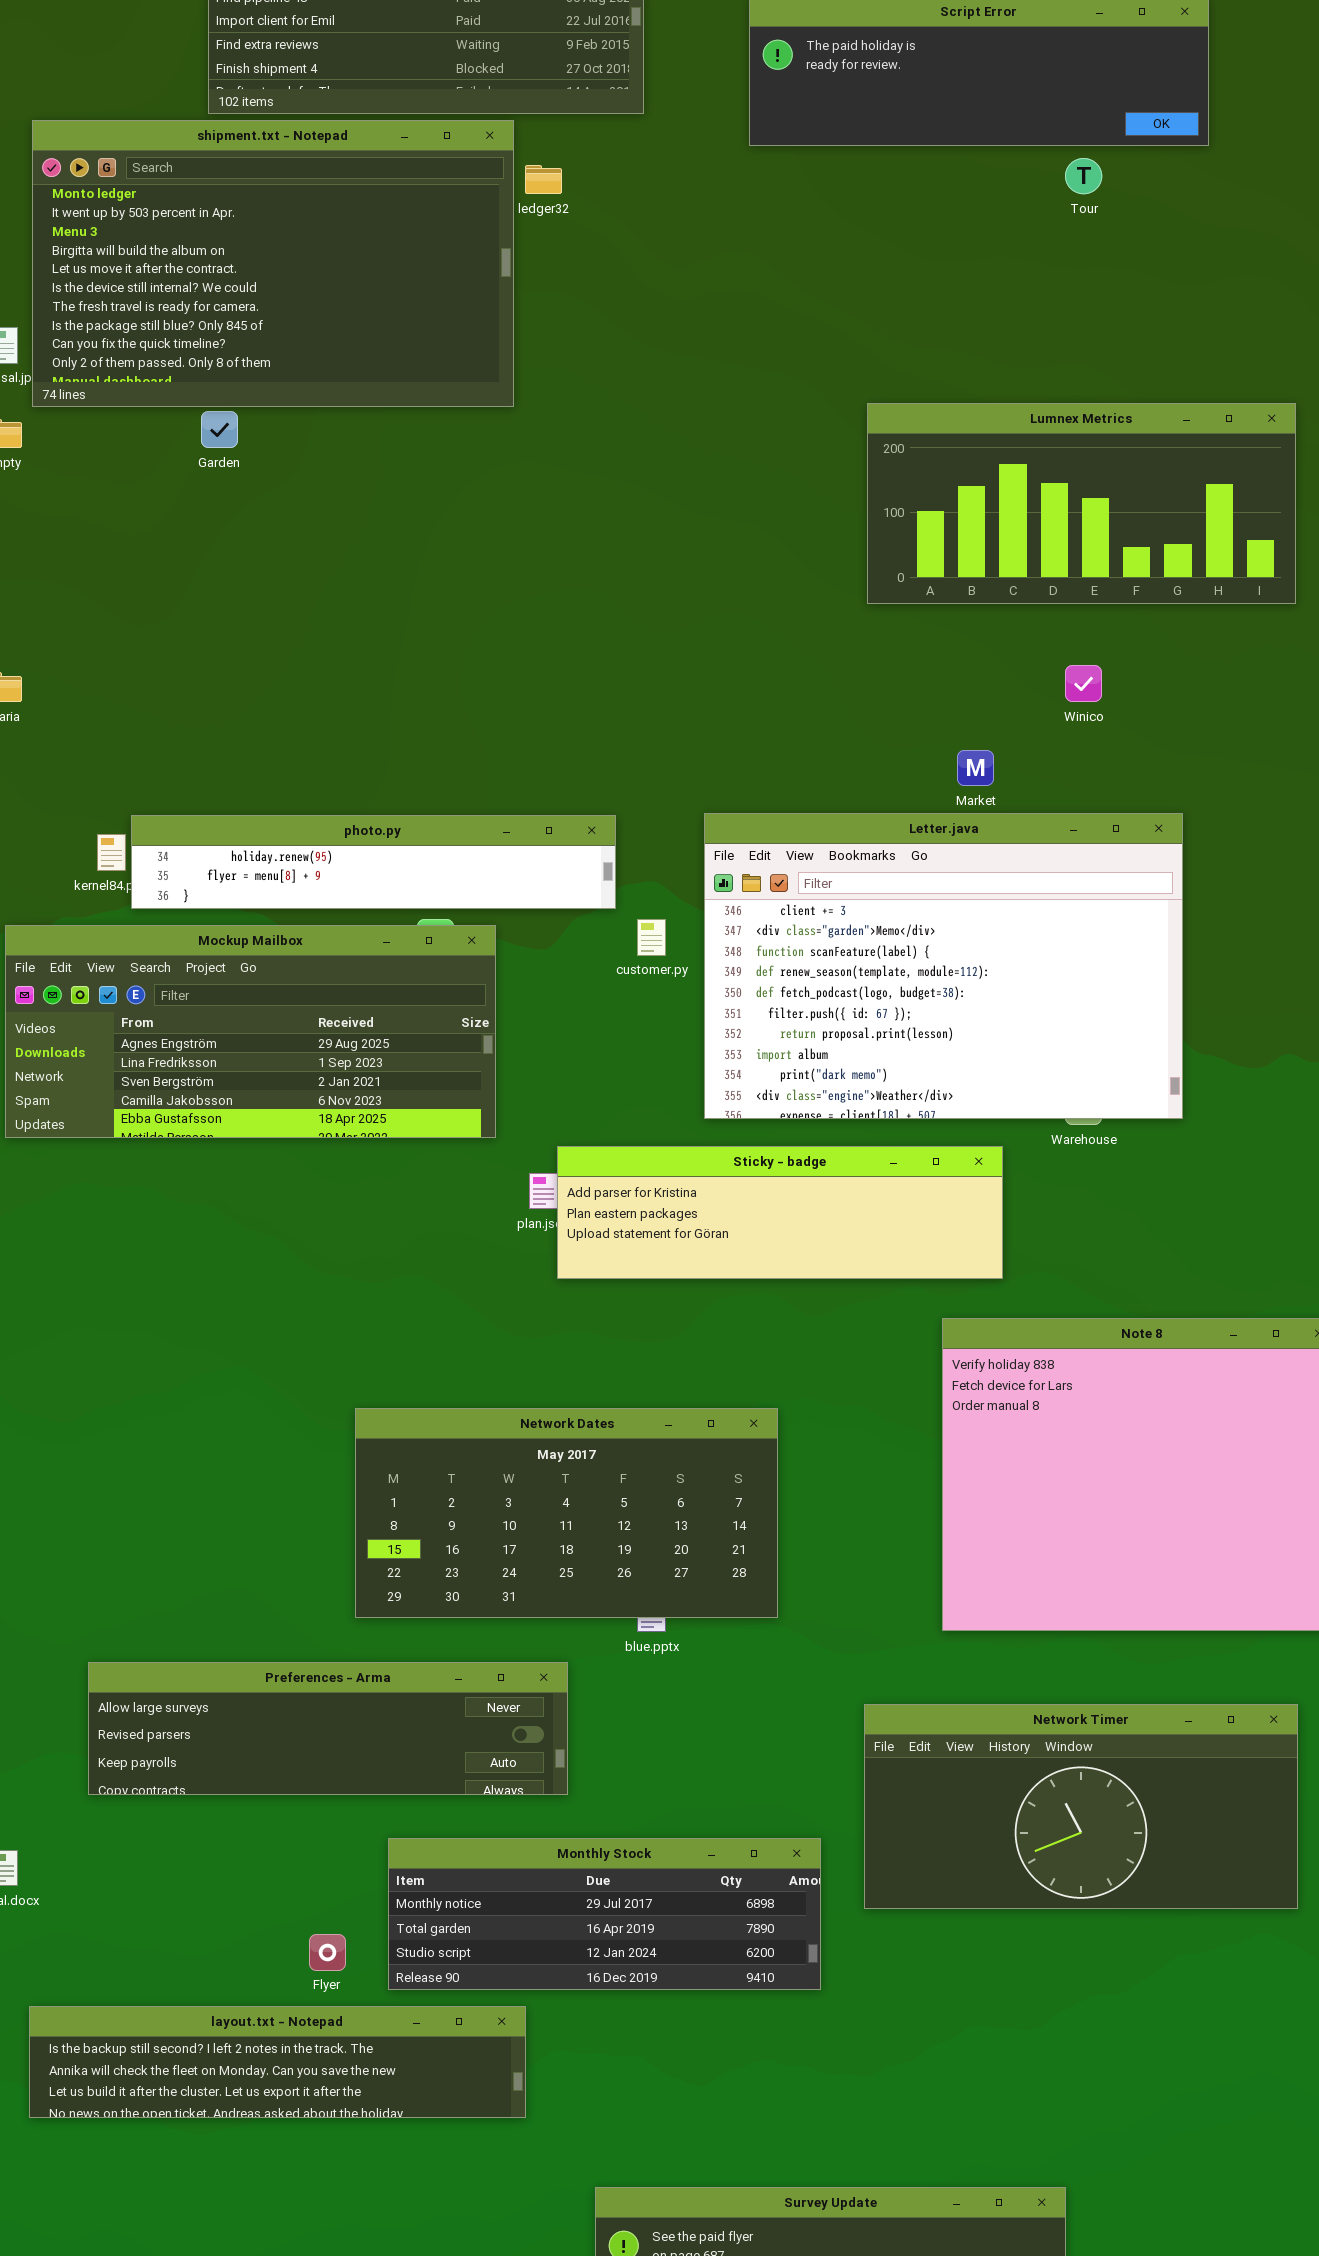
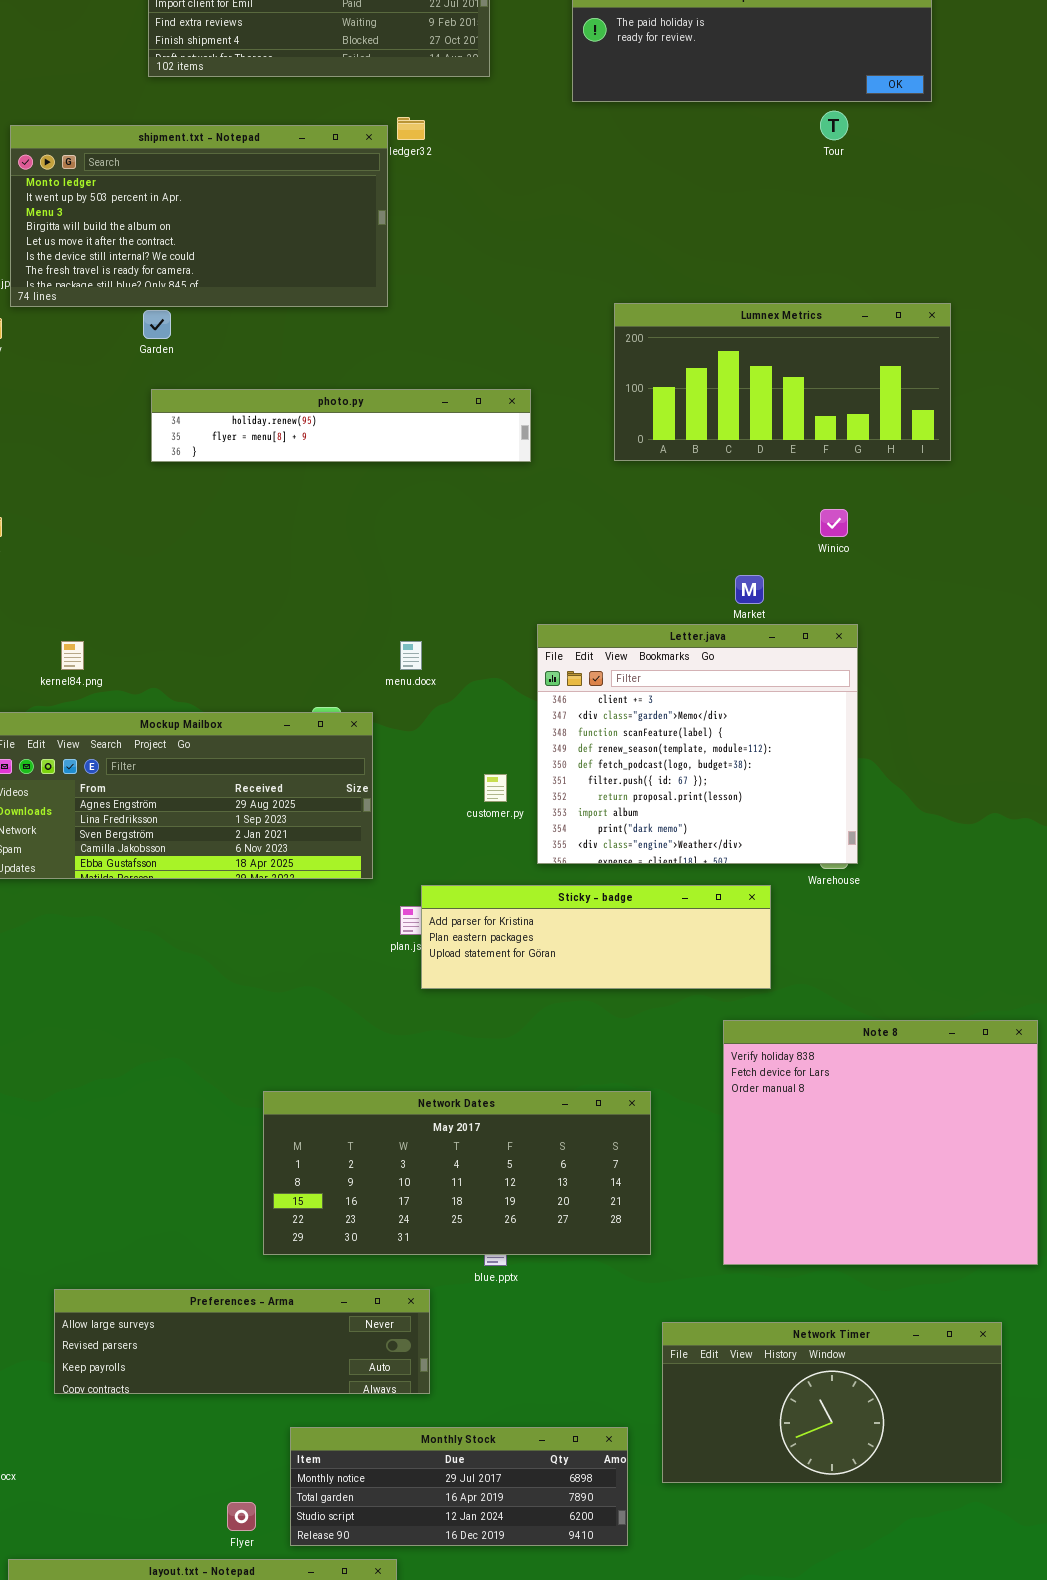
shipment.txt - Notepad: [32,120,514,407] -> [10,125,388,307], resized
Lumnex Metrics: [867,403,1296,604] -> [614,303,951,461], moved
Letter.java: [704,813,1183,1119] -> [537,624,858,864], resized
photo.py: [131,815,616,909] -> [151,389,531,462], moved
customer.py: [637,919,666,956] -> [484,774,507,802], moved
Network Dates: [355,1408,778,1618] -> [263,1091,651,1255], resized

